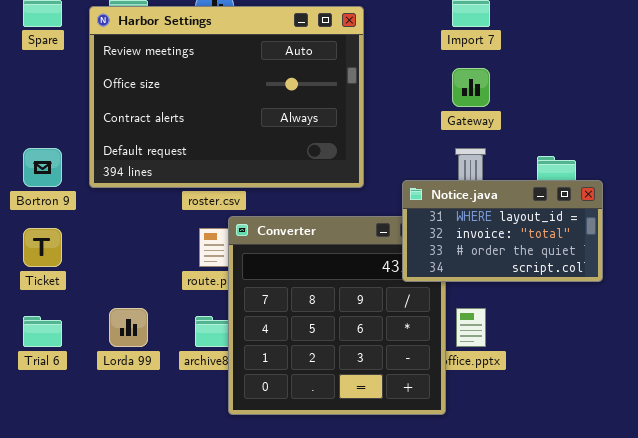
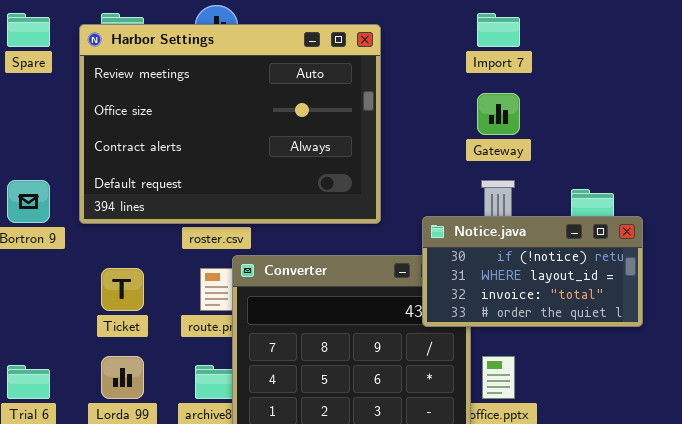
Notice.java: [402,180,603,282] -> [422,216,643,327], scrolled up 1 row
Ticket: [23,228,62,267] -> [101,268,144,311], moved

